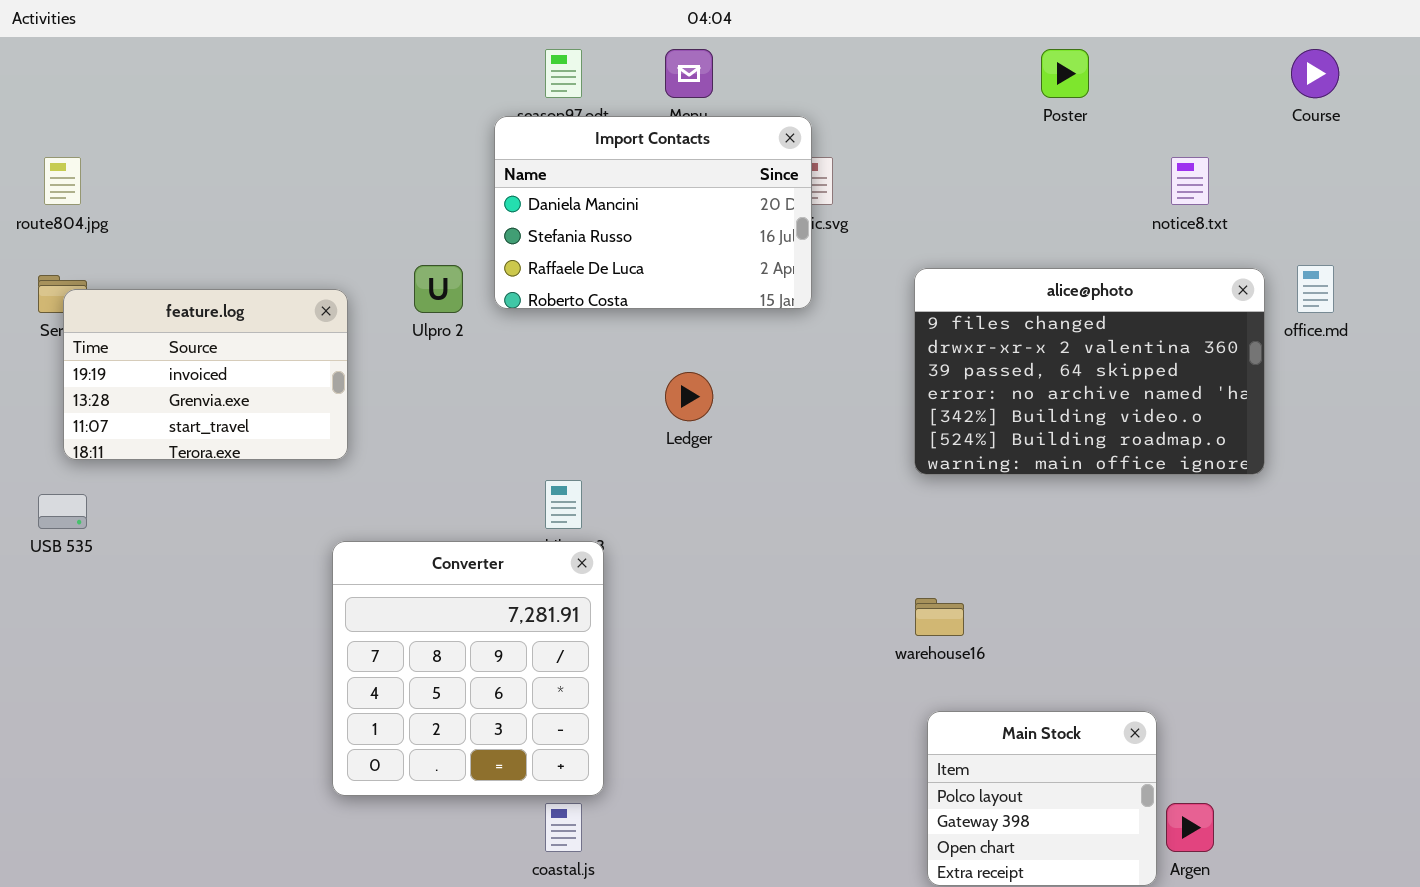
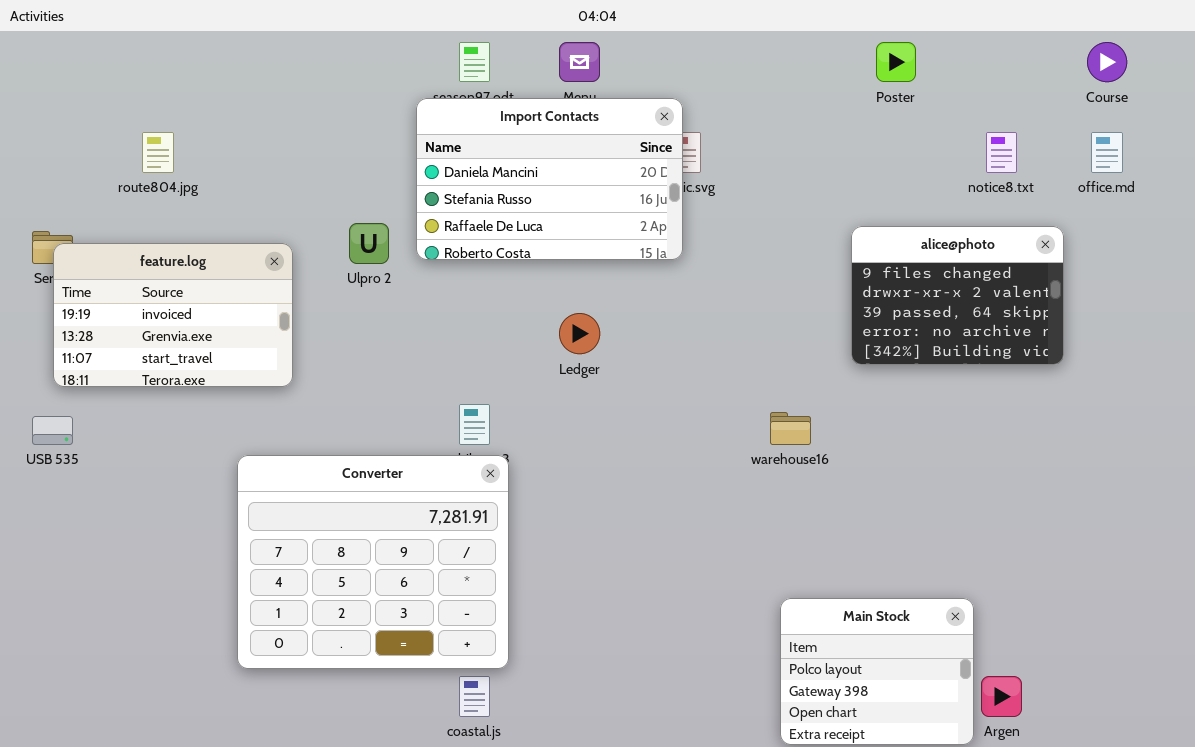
route804.jpg: [44,157,81,205] -> [142,132,174,173], moved
office.md: [1297,265,1334,313] -> [1091,132,1123,173], moved
alice@photo: [914,268,1265,475] -> [851,226,1064,365], resized
Converter: [332,541,604,796] -> [237,455,509,669], resized
warehouse16: [915,598,964,636] -> [770,412,811,445], moved

